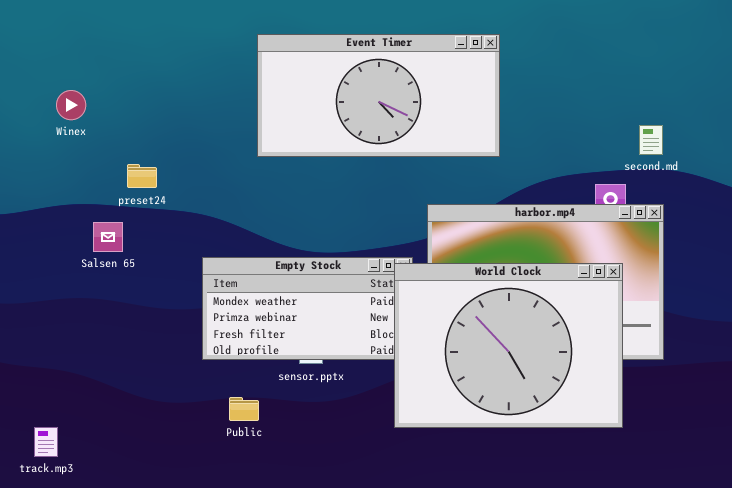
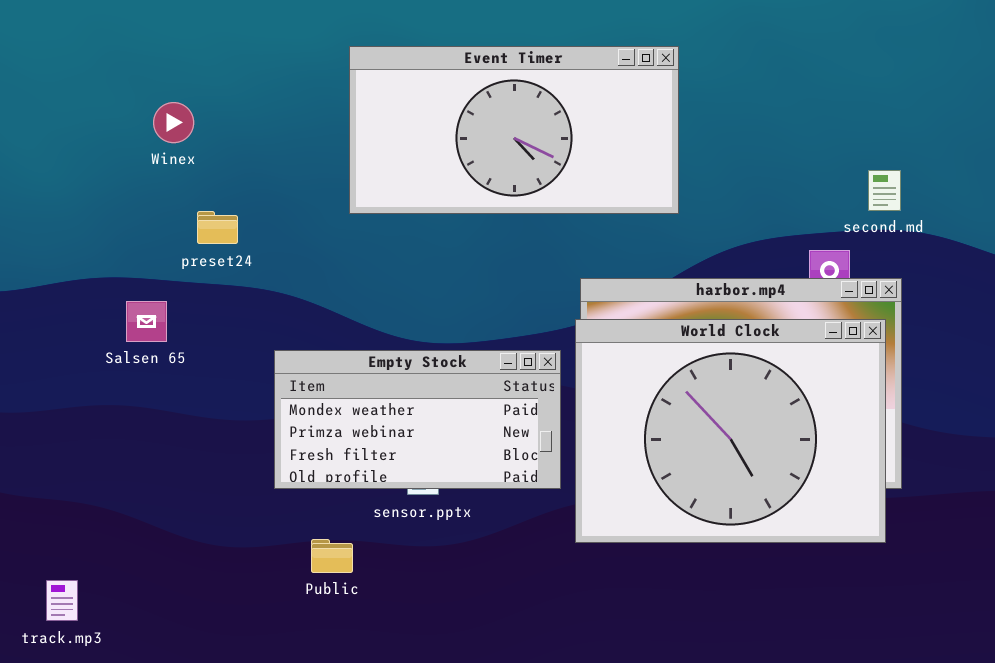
Winex: [56,90,86,120] -> [153,102,194,143], moved
preset24: [127,164,157,188] -> [197,211,238,244], moved
World Clock: [394,263,623,428] -> [575,319,886,543], moved

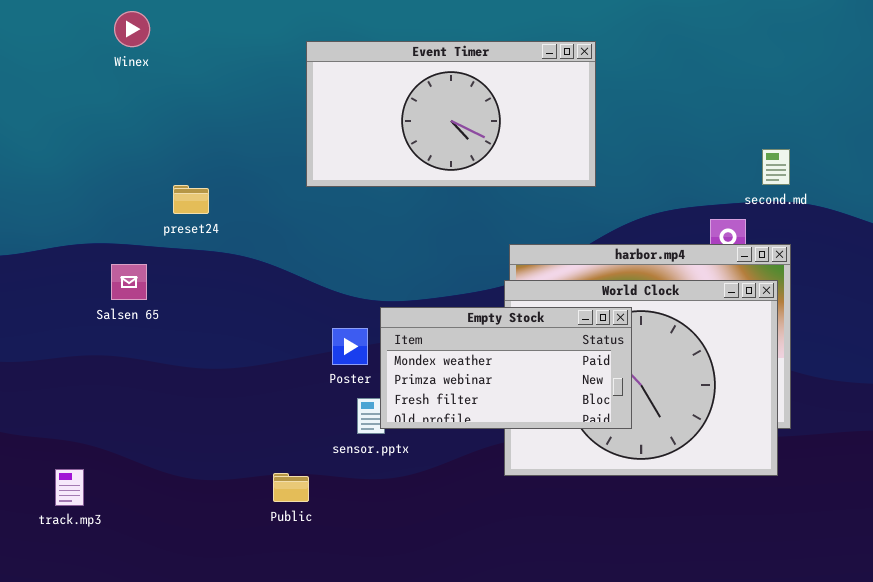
Winex: [153,102,194,143] -> [114,11,150,47], moved
Empty Stock: [274,350,561,489] -> [380,307,632,429], moved
track.mp3: [46,580,78,621] -> [55,469,84,506], moved

